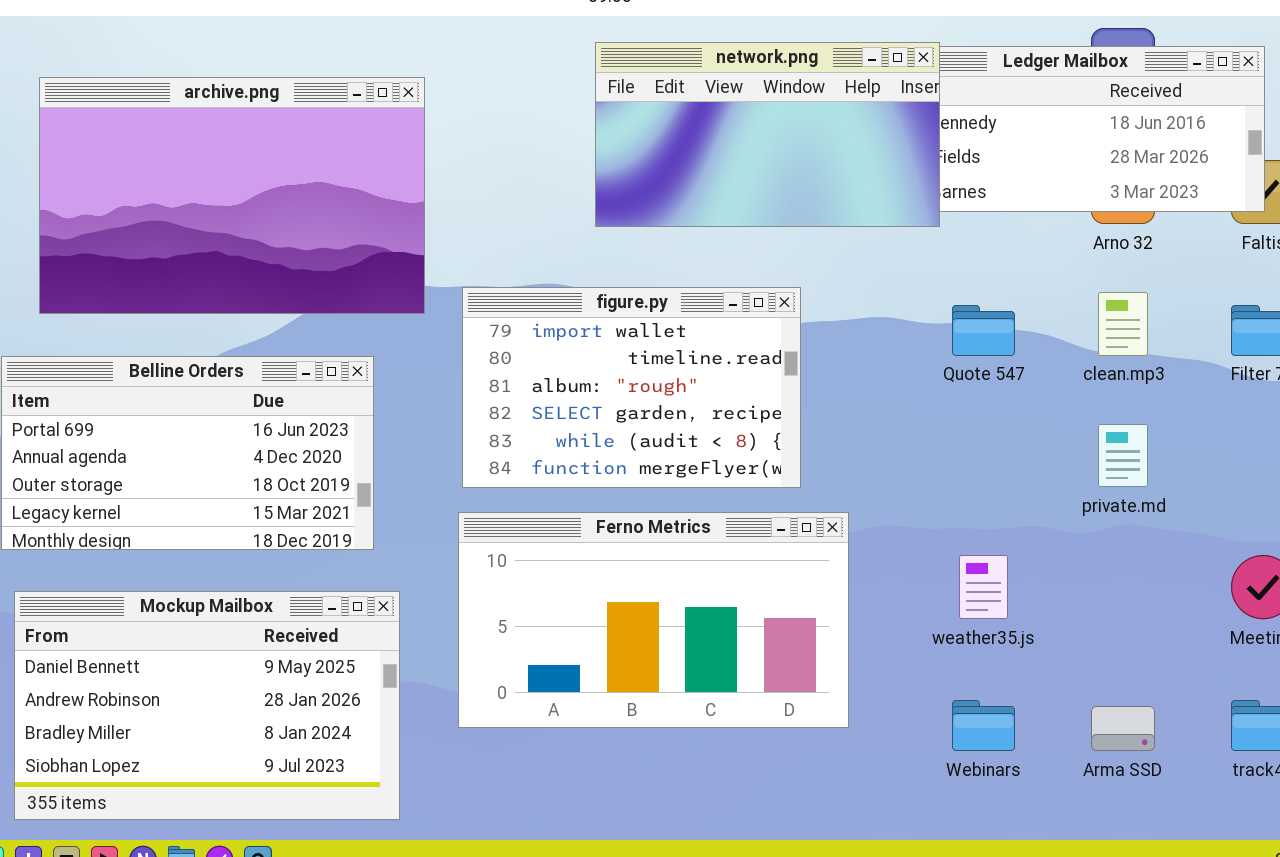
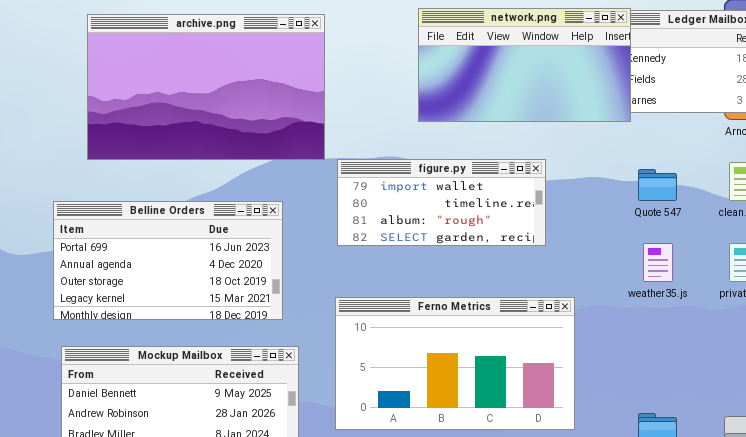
archive.png: [39,77,425,314] -> [87,14,325,160], moved
figure.py: [462,287,801,488] -> [337,159,546,246], resized
weather35.js: [959,555,1008,619] -> [643,243,673,282], moved

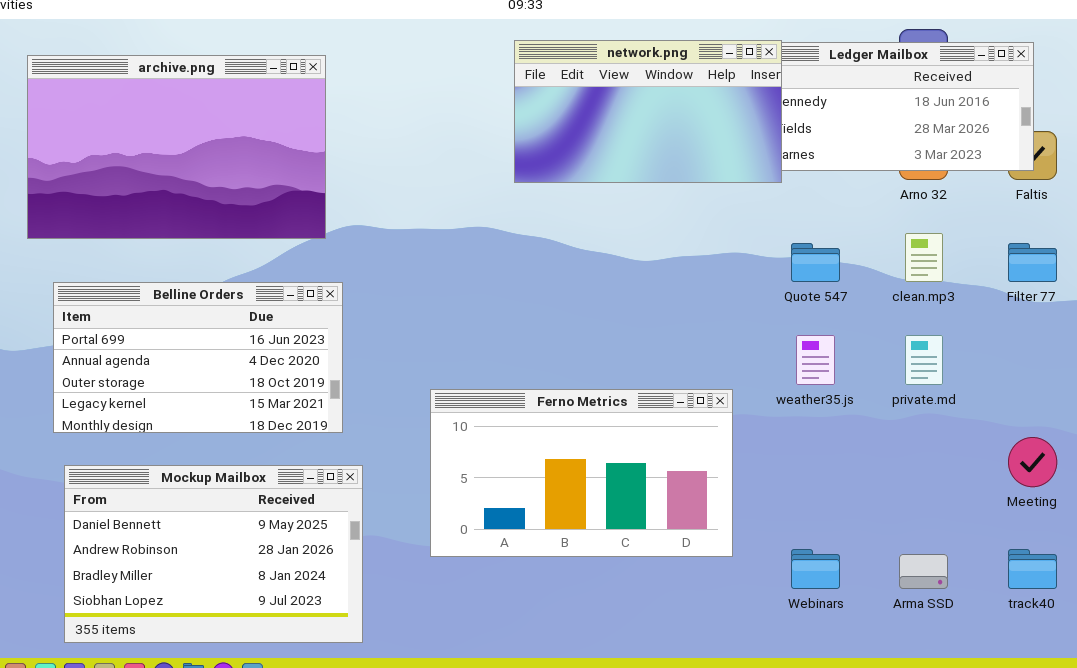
archive.png: [87,14,325,160] -> [27,55,326,239], moved
figure.py: [337,159,546,246] -> none, closed
Ferno Metrics: [335,297,575,430] -> [430,389,733,557], moved

